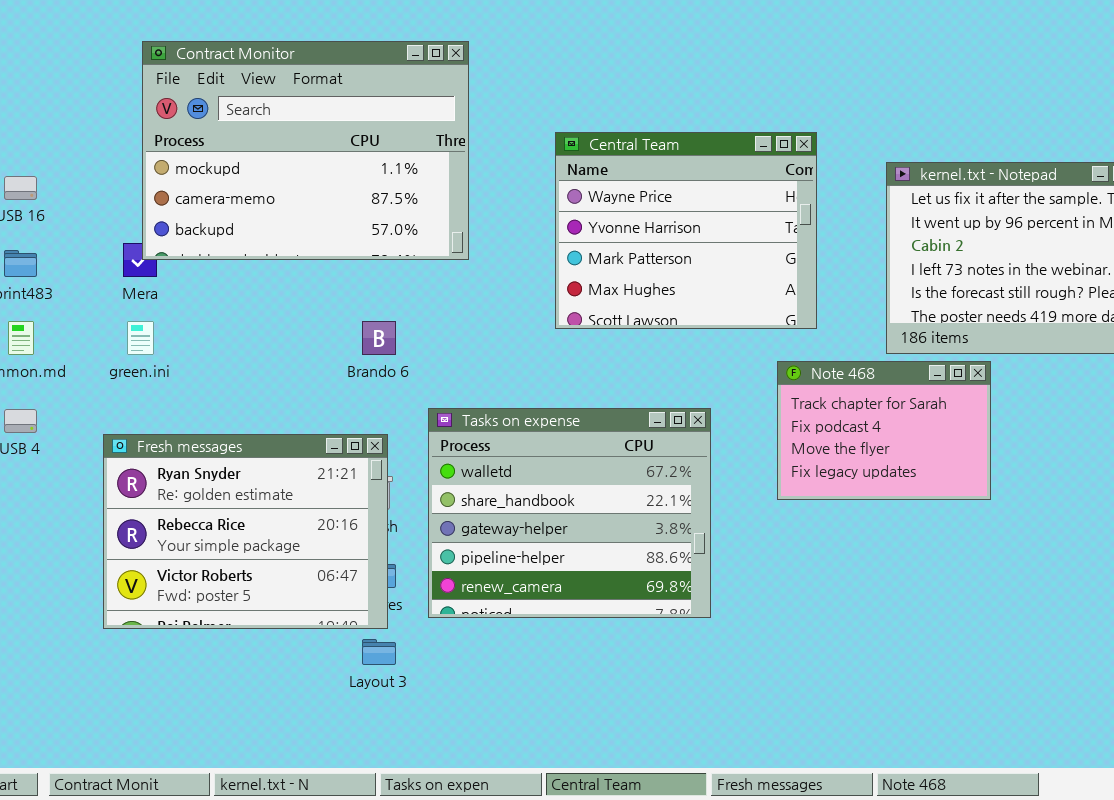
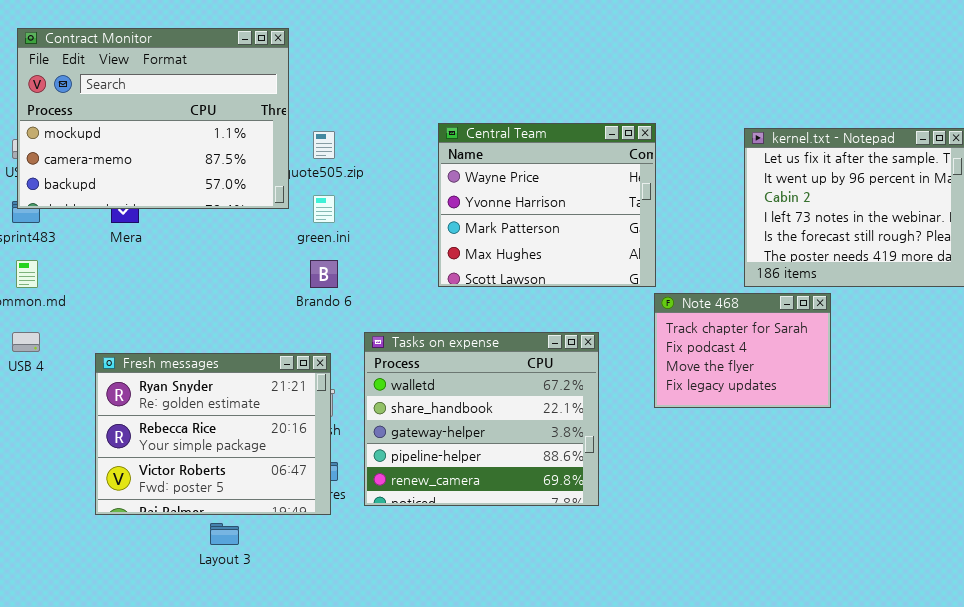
Contract Monitor: [142,41,469,260] -> [17,28,289,209], moved
Central Team: [555,132,817,329] -> [438,123,656,287], moved
green.ini: [127,321,154,355] -> [313,195,335,223], moved
Layout 3: [362,639,396,665] -> [210,523,239,545], moved

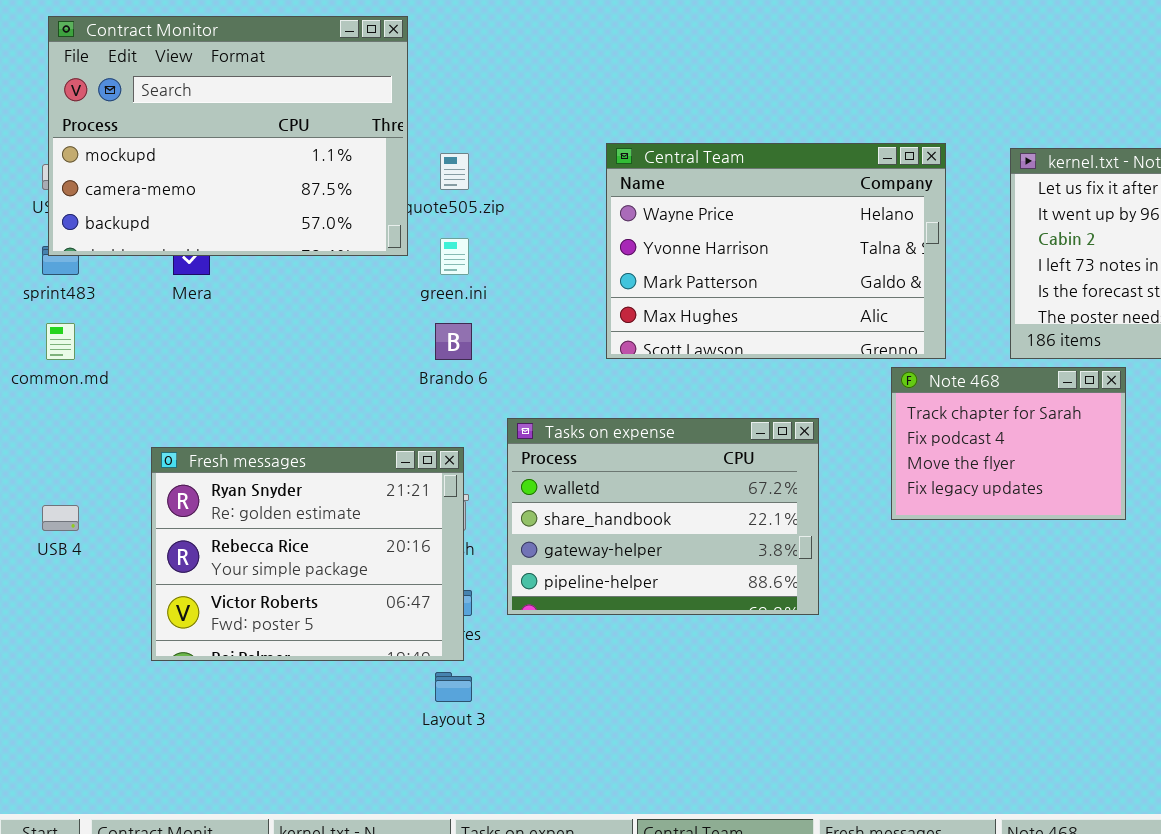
Central Team: [438,123,656,287] -> [606,143,946,359], resized
Tasks on expense: [364,332,599,506] -> [507,418,819,615], resized
USB 4: [12,332,40,352] -> [42,505,79,531], moved
Layout 3: [210,523,239,545] -> [435,672,472,702], moved

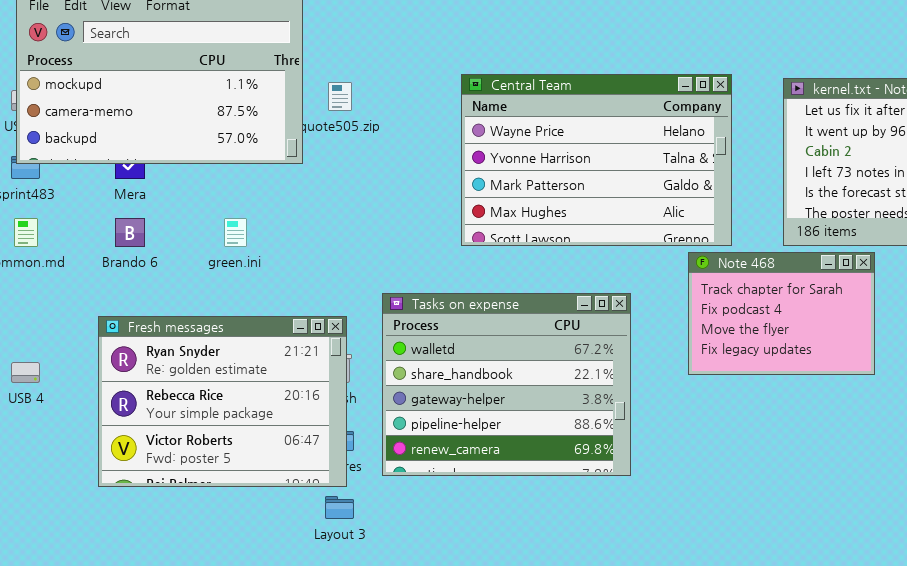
green.ini: [440,238,469,275] -> [224,218,247,247], moved
Brando 6: [435,323,472,360] -> [115,218,145,247], moved
Tasks on expense: [507,418,819,615] -> [382,293,631,476], resized

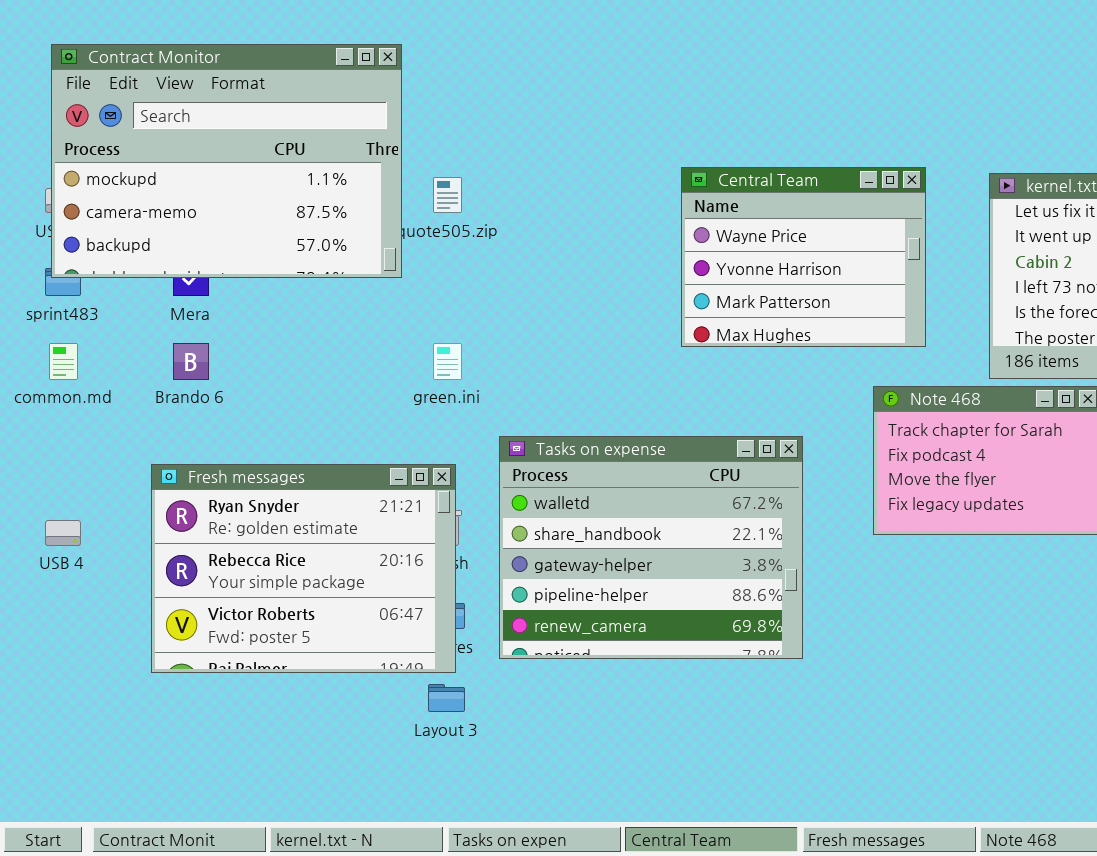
Central Team: [461,74,732,246] -> [681,167,926,347], resized
green.ini: [224,218,247,247] -> [433,343,462,380], moved

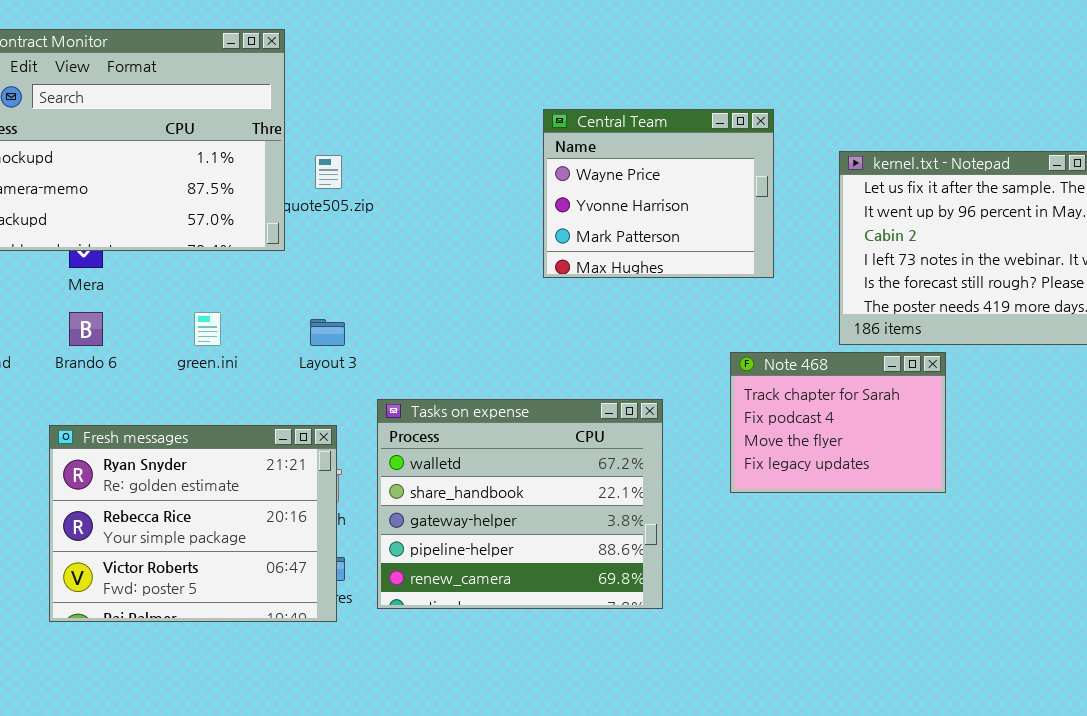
Central Team: [681,167,926,347] -> [543,109,774,278], moved
green.ini: [433,343,462,380] -> [194,312,221,346], moved
Layout 3: [428,684,465,712] -> [310,319,345,346], moved

